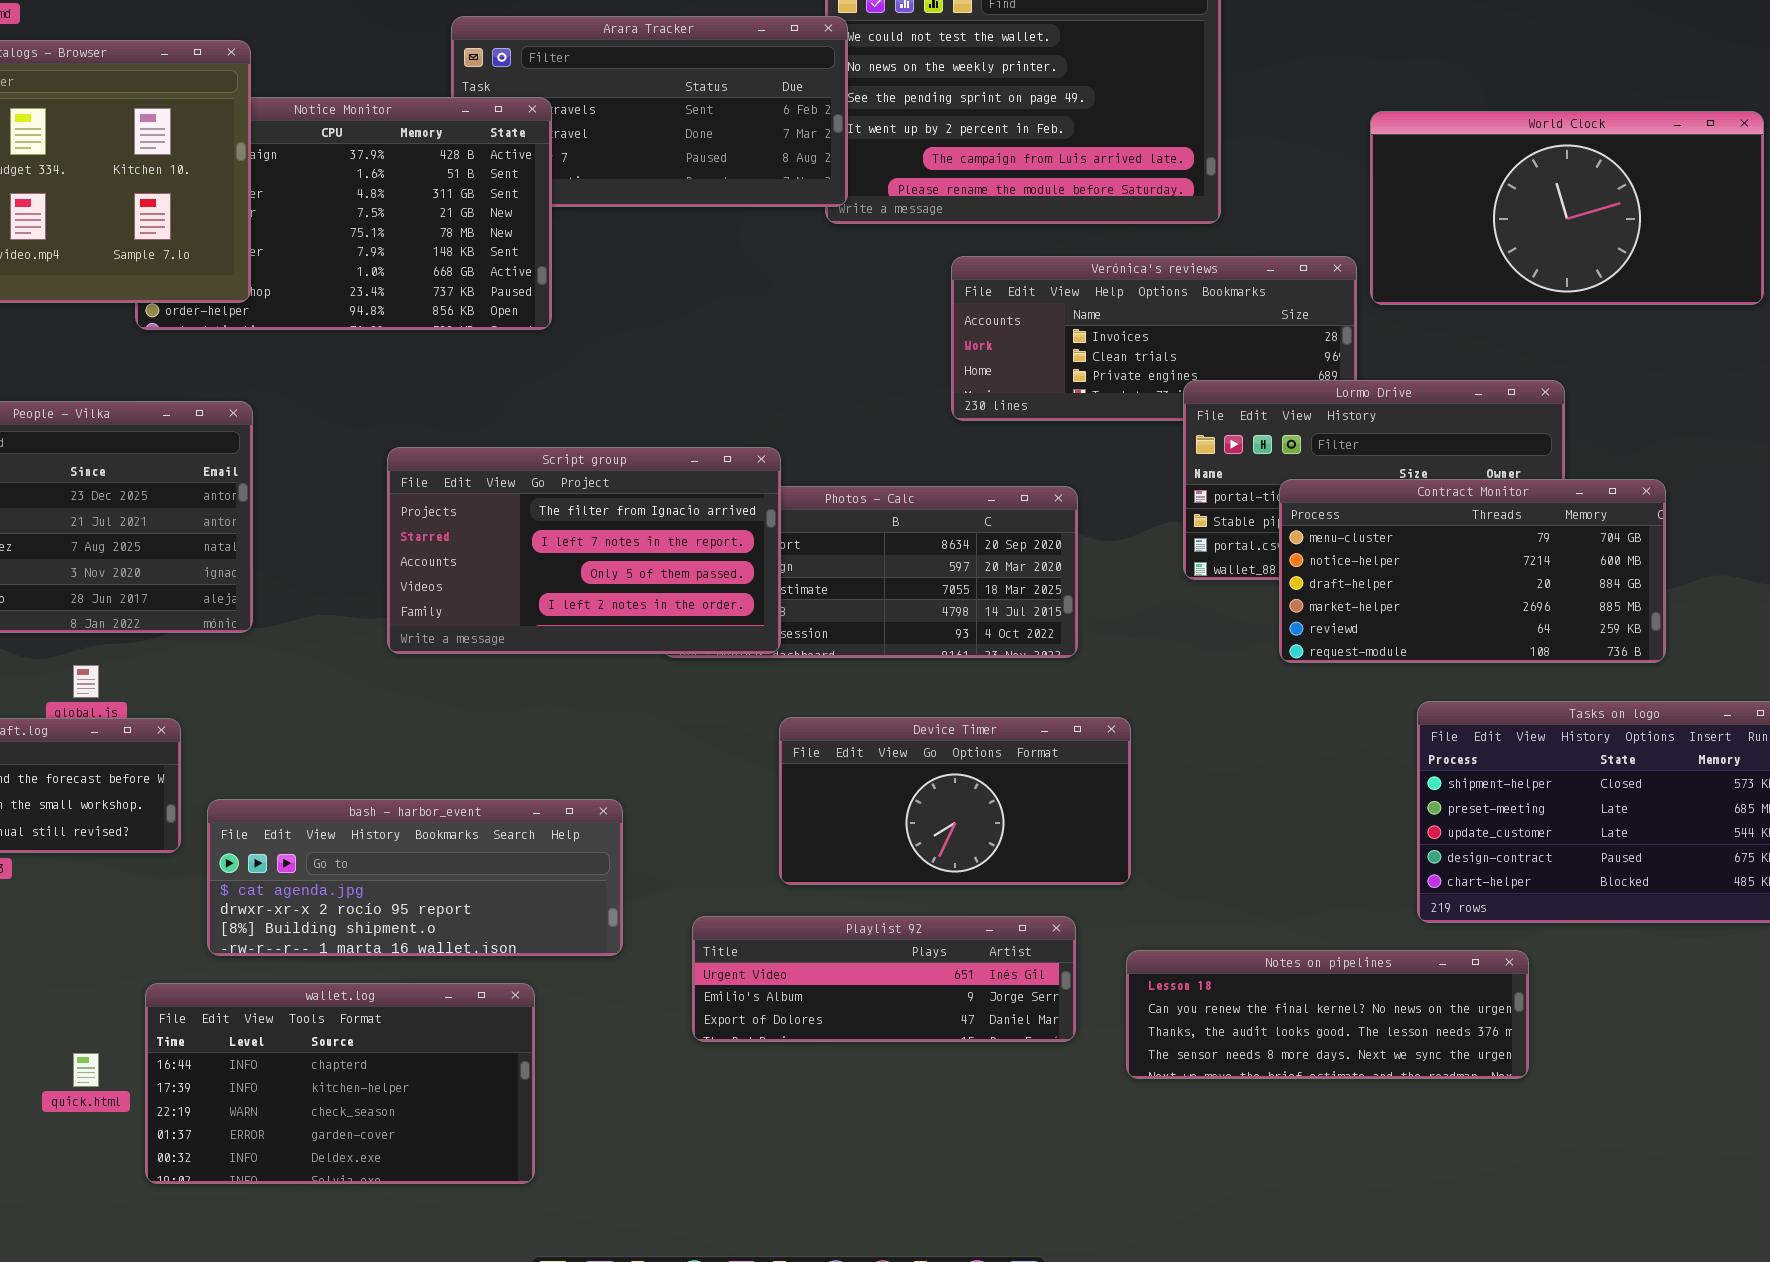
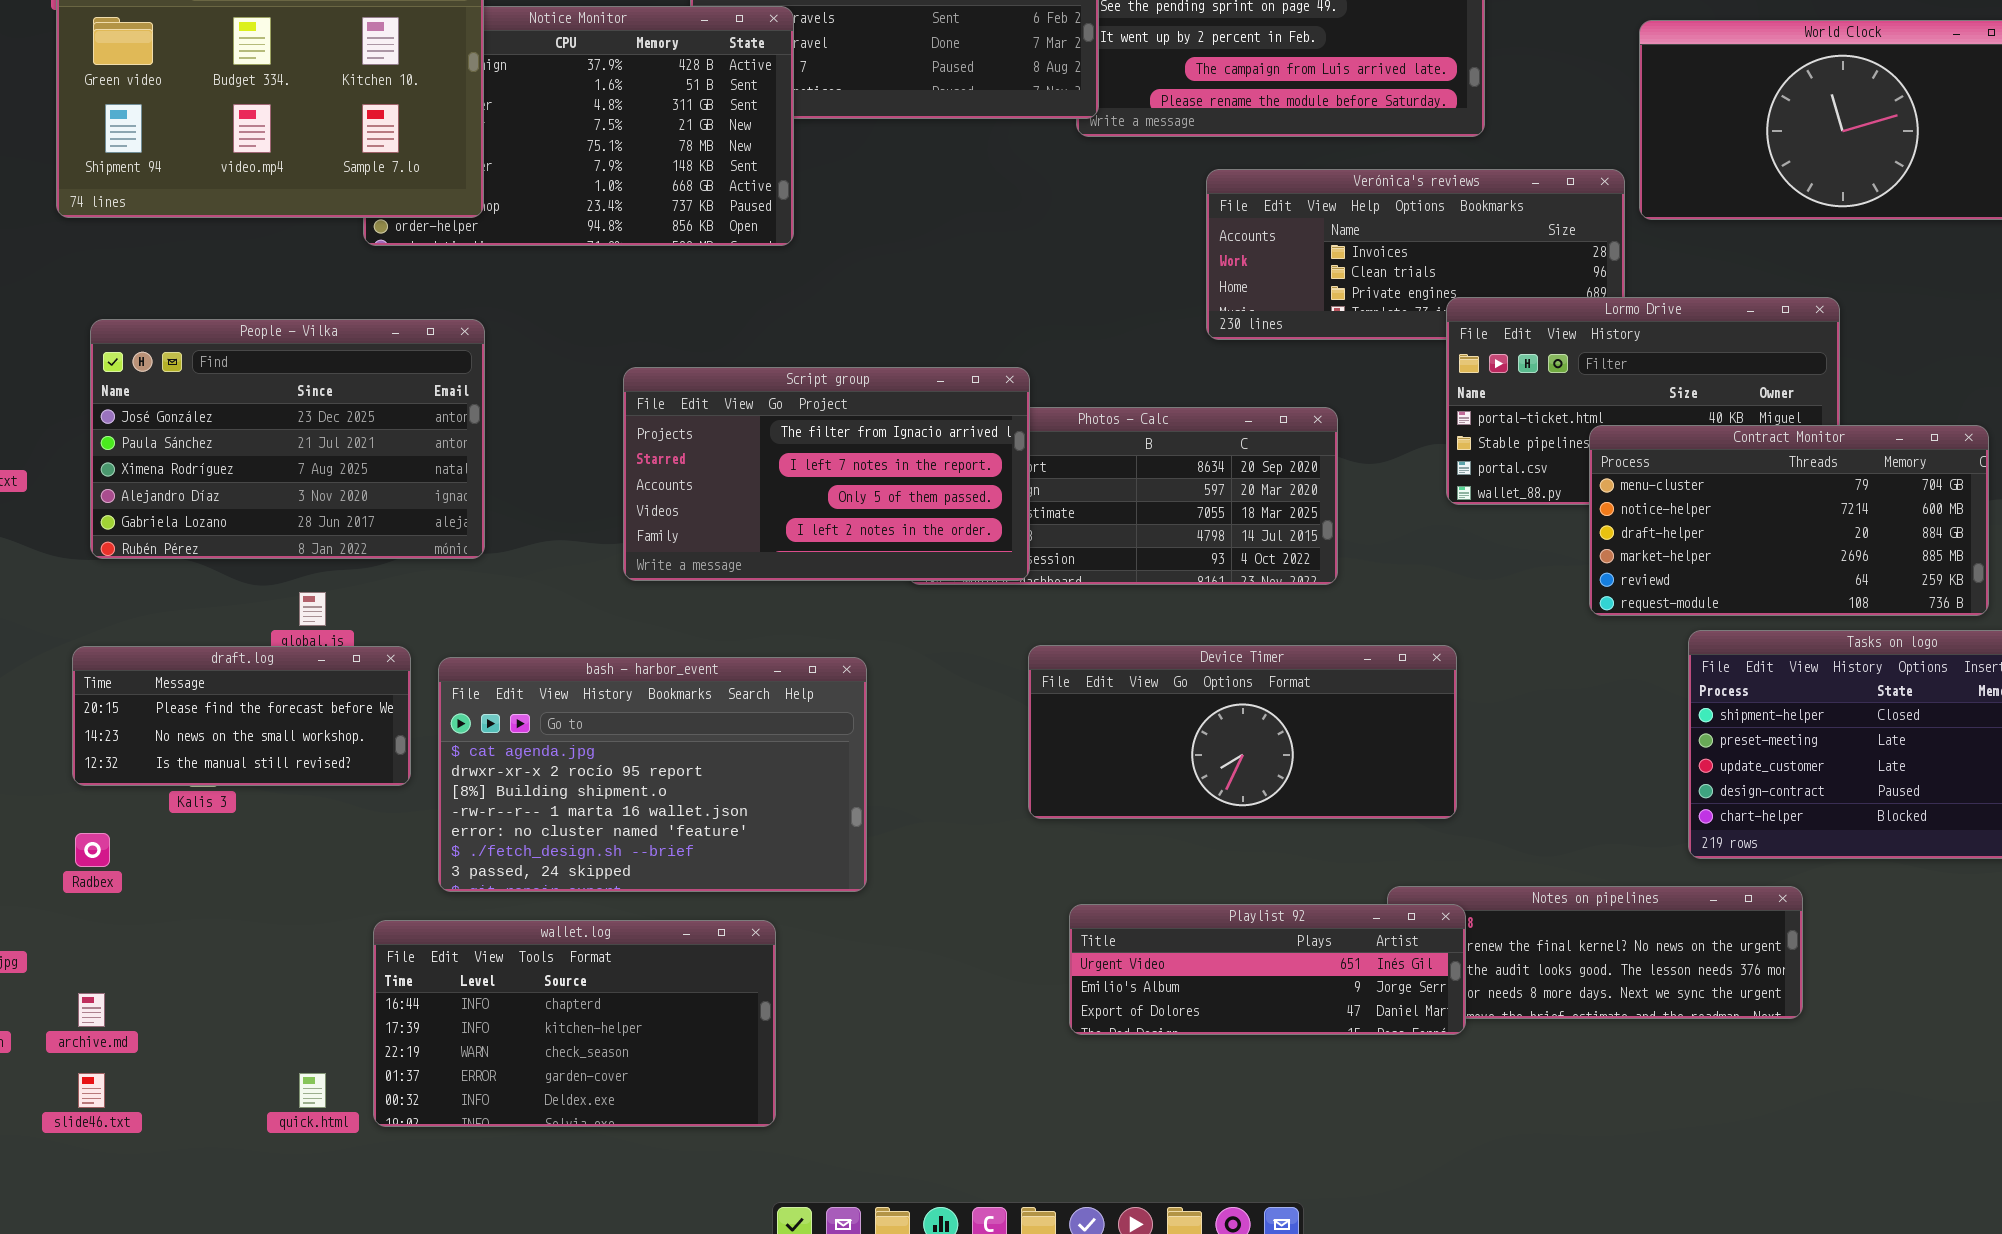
Contract Monitor: [1279,479,1666,663] -> [1589,425,1989,616], moved
Device Timer: [779,717,1131,885] -> [1028,645,1457,819], resized
bash - harbor_event: [207,799,623,956] -> [438,657,867,892], resized
Playlist 92: [692,916,1076,1042] -> [1069,904,1466,1035], moved
quick.html: [73,1053,99,1087] -> [299,1073,326,1108], moved

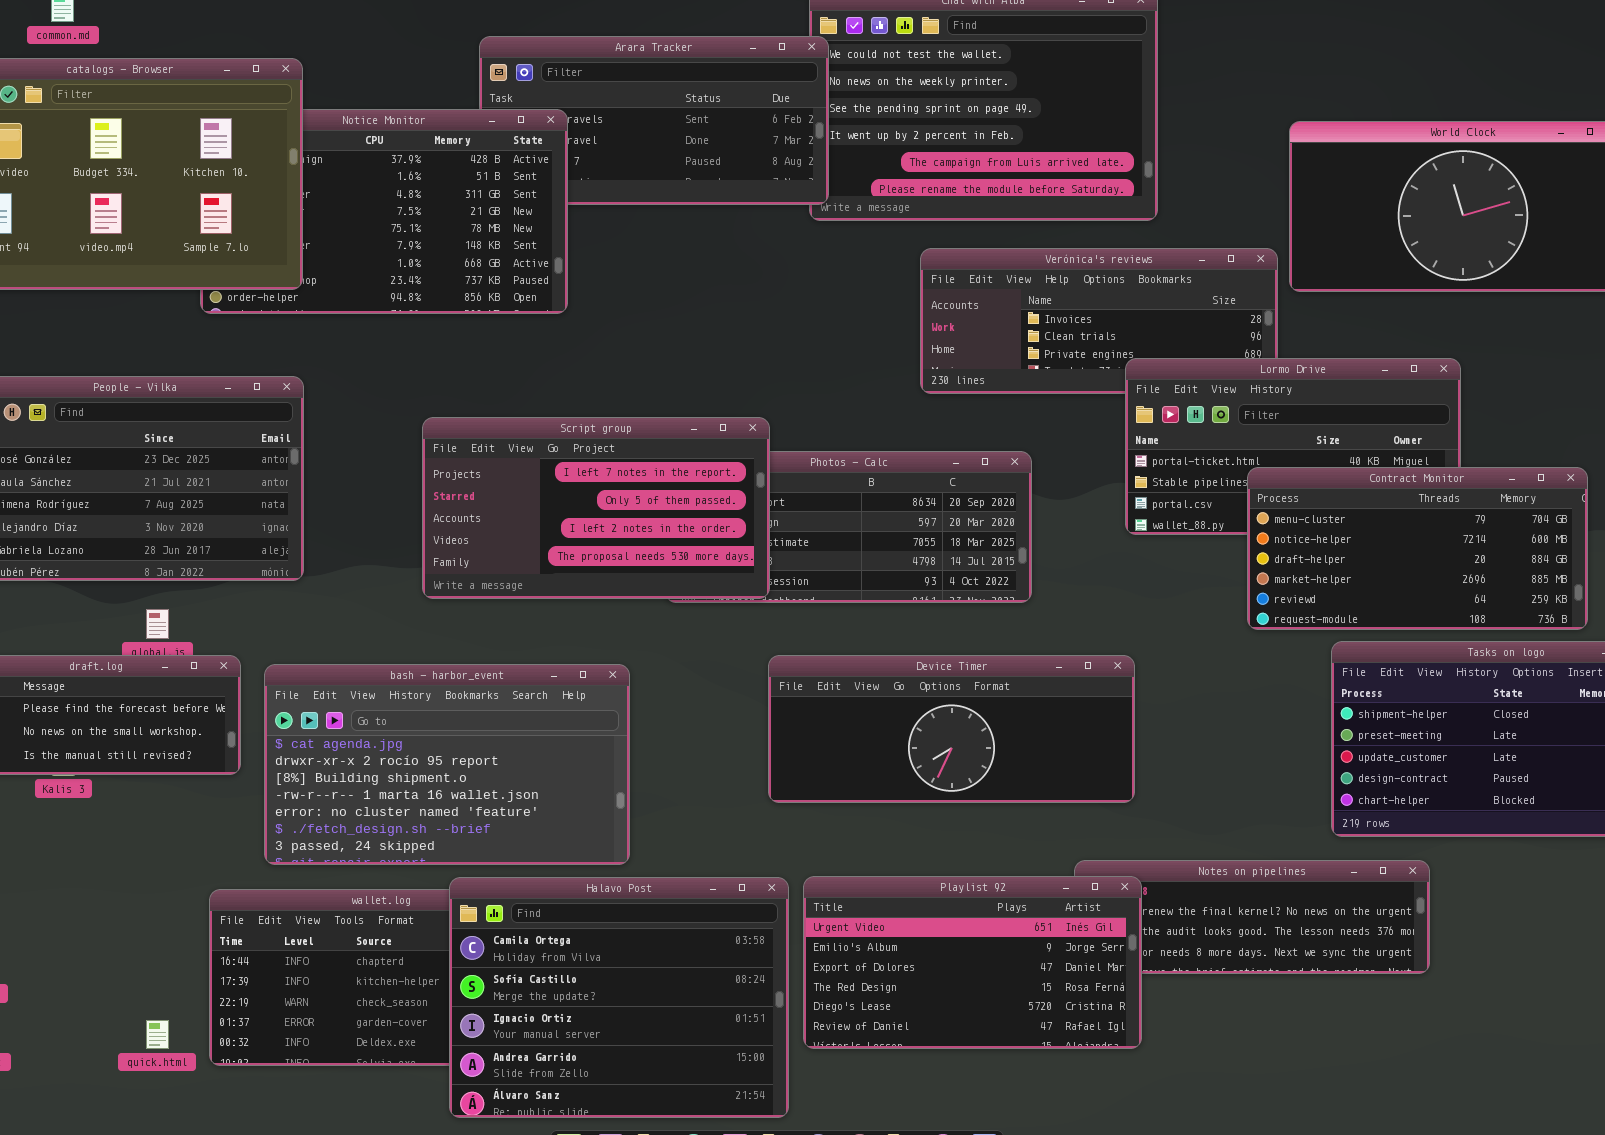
Script group: [623,367,1030,581] -> [422,417,770,599], scrolled down 1 row
Playlist 92: [1069,904,1466,1035] -> [803,876,1142,1049], resized
Halavo Post: none -> [449,877,789,1118], opened

